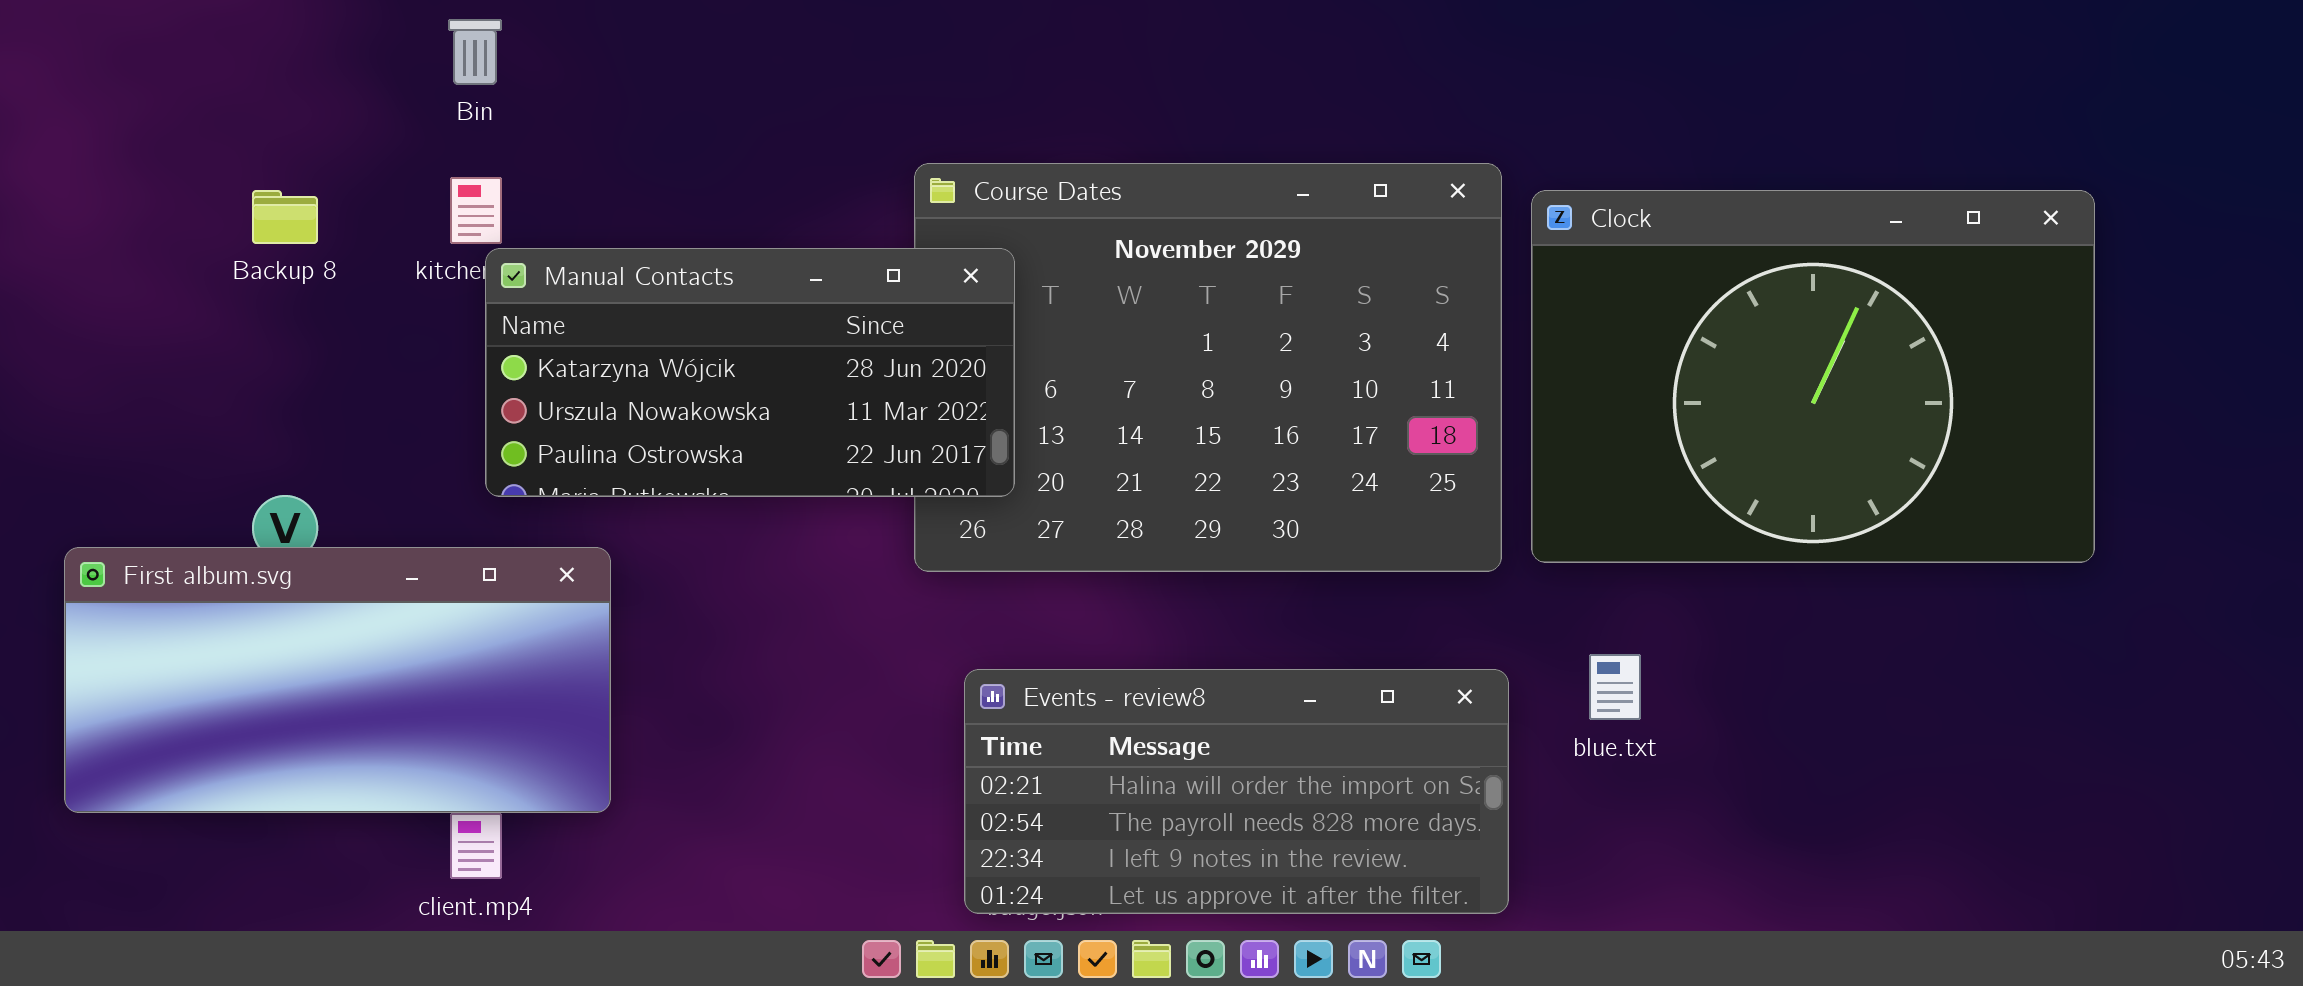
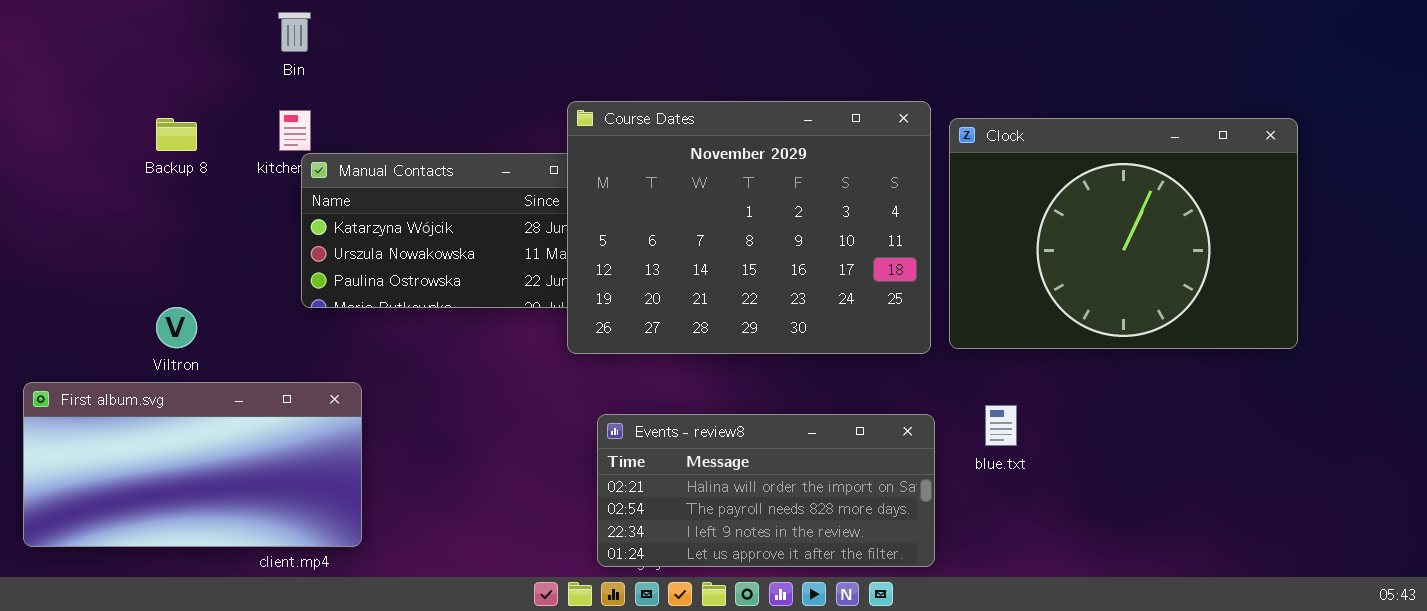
Course Dates: [914,163,1502,572] -> [567,101,931,354], raised
First album.svg: [64,547,611,813] -> [23,382,362,547], moved

